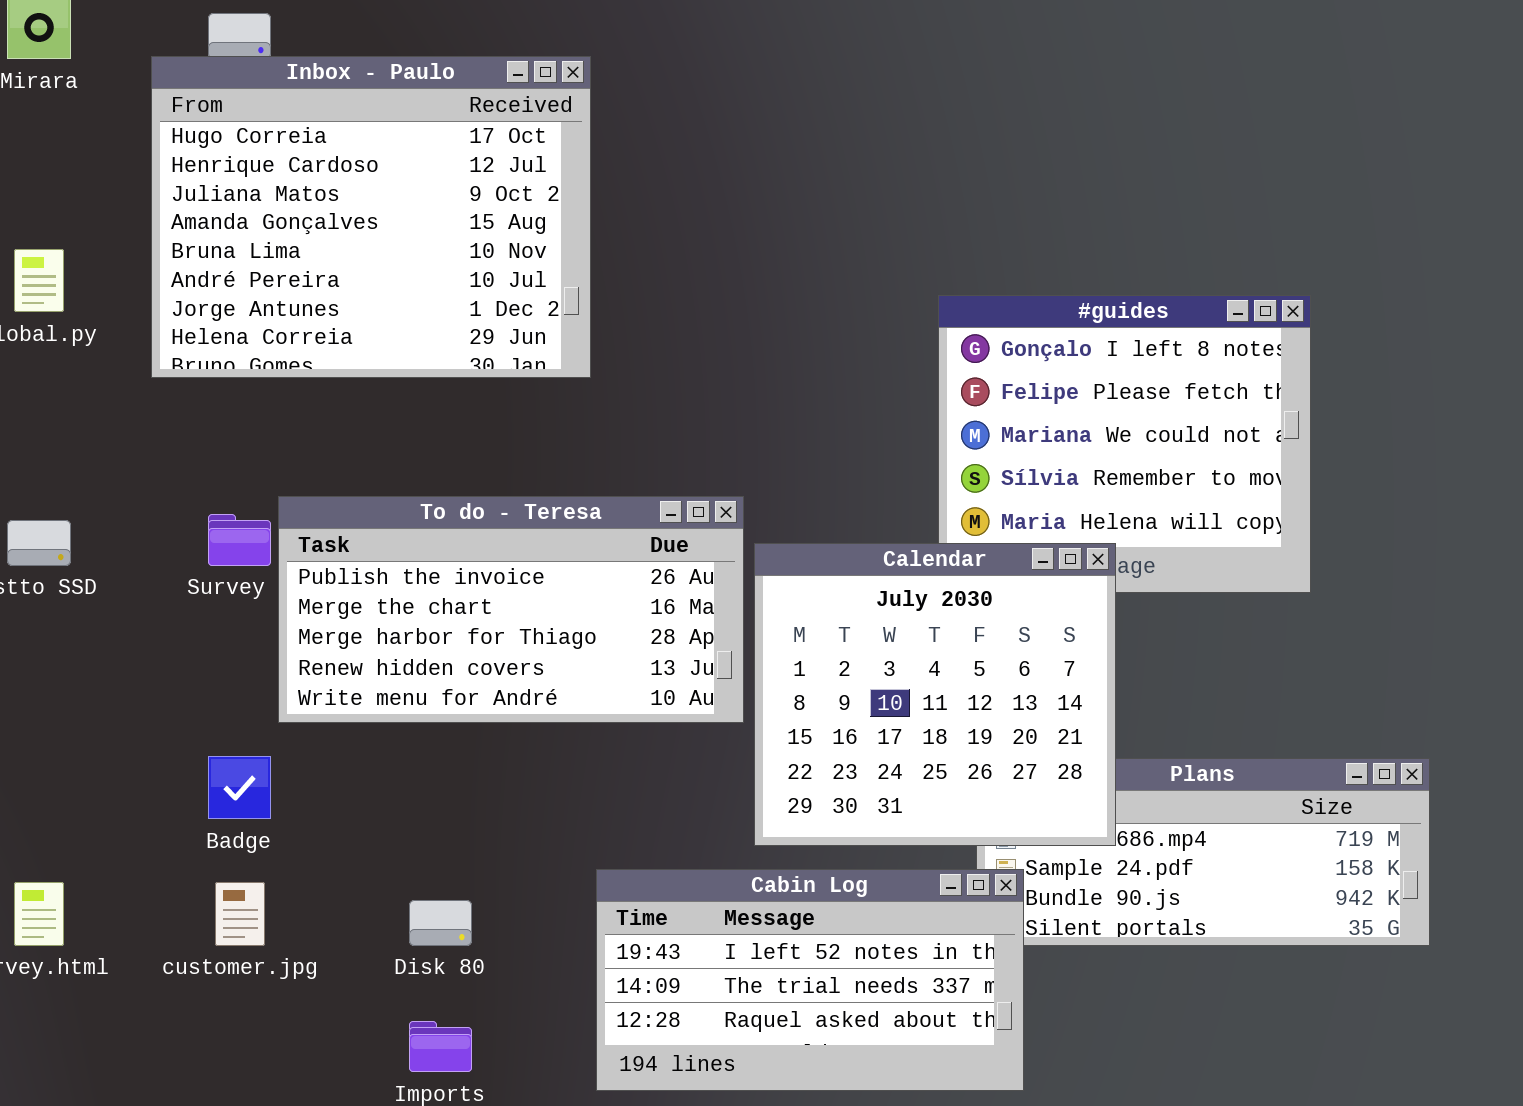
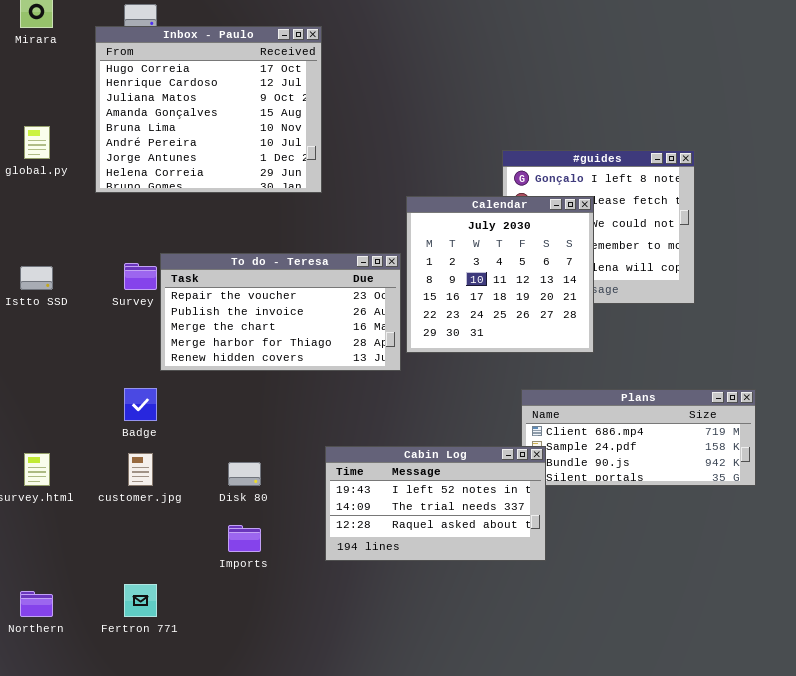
To do - Teresa: [278,496,744,723] -> [160,253,401,371], scrolled up 1 row
Calendar: [754,543,1116,846] -> [406,196,594,353], moved

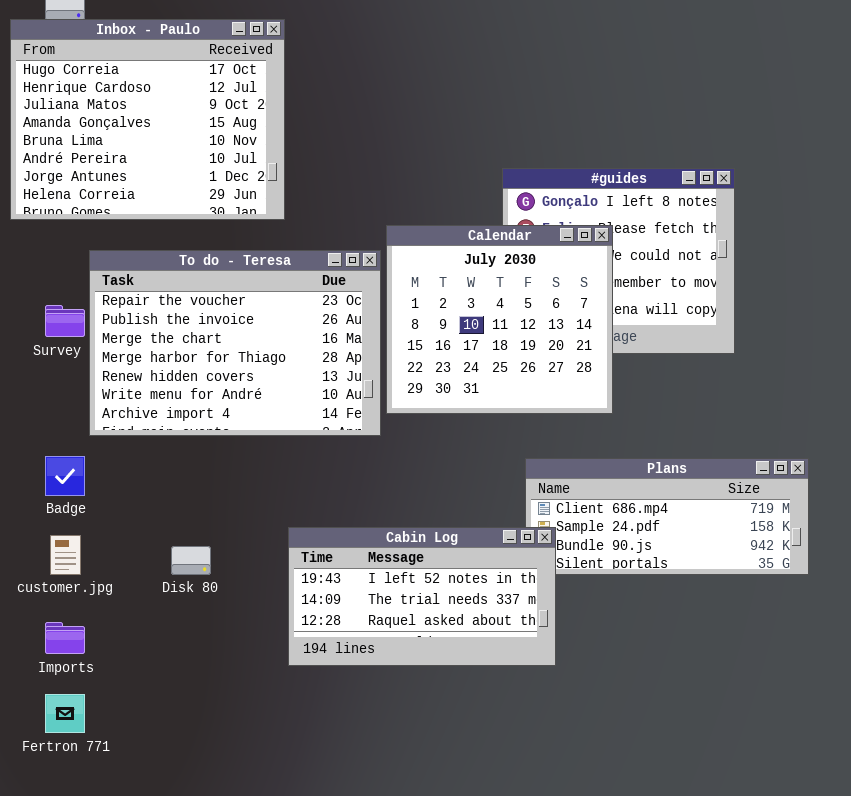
To do - Teresa: [160,253,401,371] -> [89,250,381,436], resized
Imports: [228,525,261,552] -> [45,622,85,654], moved

